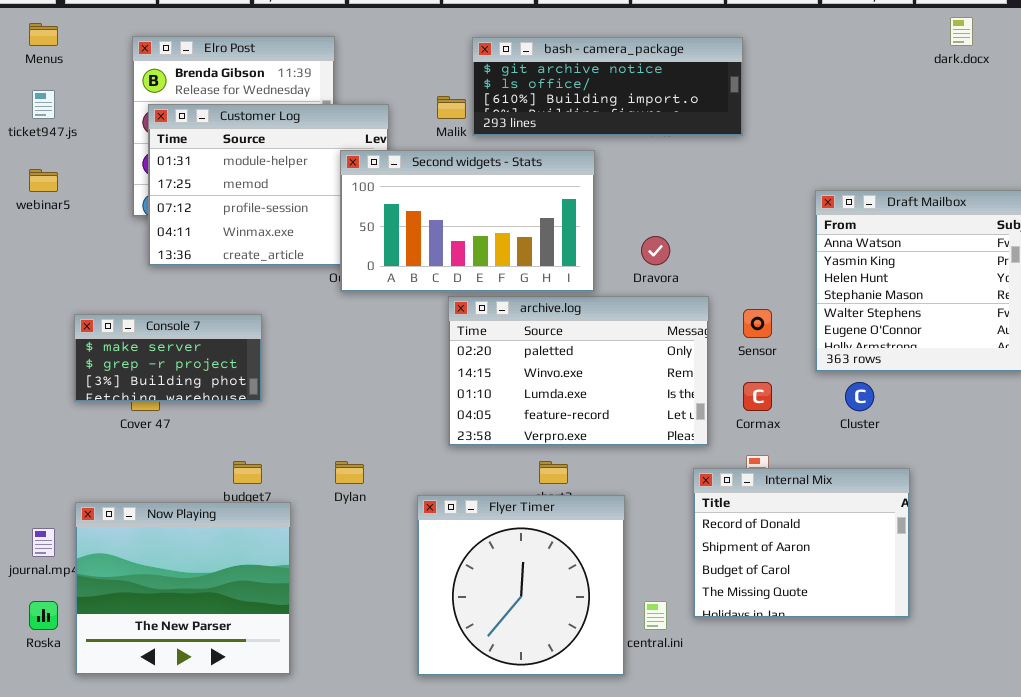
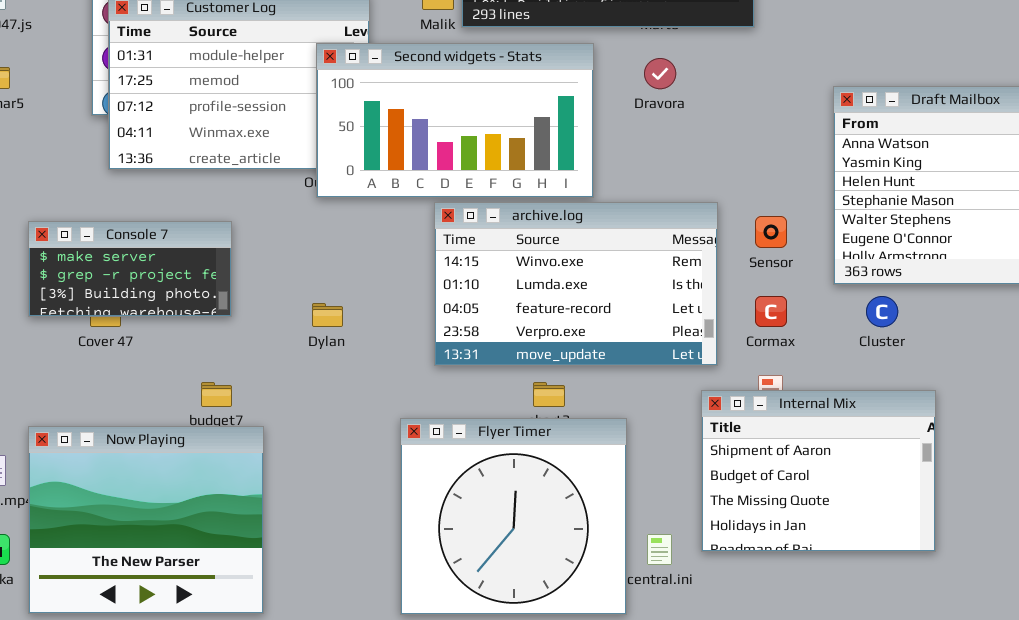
Dravora: [641,236,670,265] -> [644,58,676,89], moved
archive.log: [448,296,709,446] -> [434,202,718,366], scrolled down 1 row
Dylan: [335,461,364,484] -> [312,303,343,327], moved
Internal Mix: [693,468,910,618] -> [701,390,936,552], scrolled down 1 row

